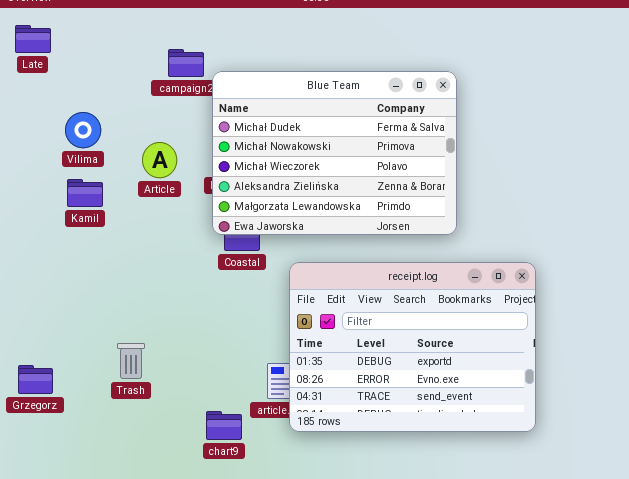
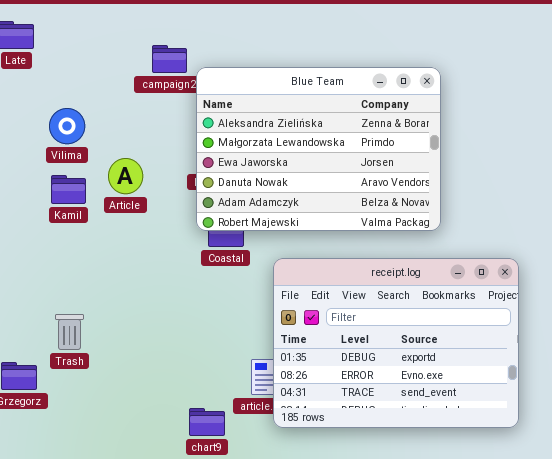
Blue Team: [212,71,457,235] -> [196,67,441,231], scrolled down 3 rows
Article: [142,142,177,178] -> [108,158,143,194], moved
Trash: [117,343,145,379] -> [55,314,84,350], moved

